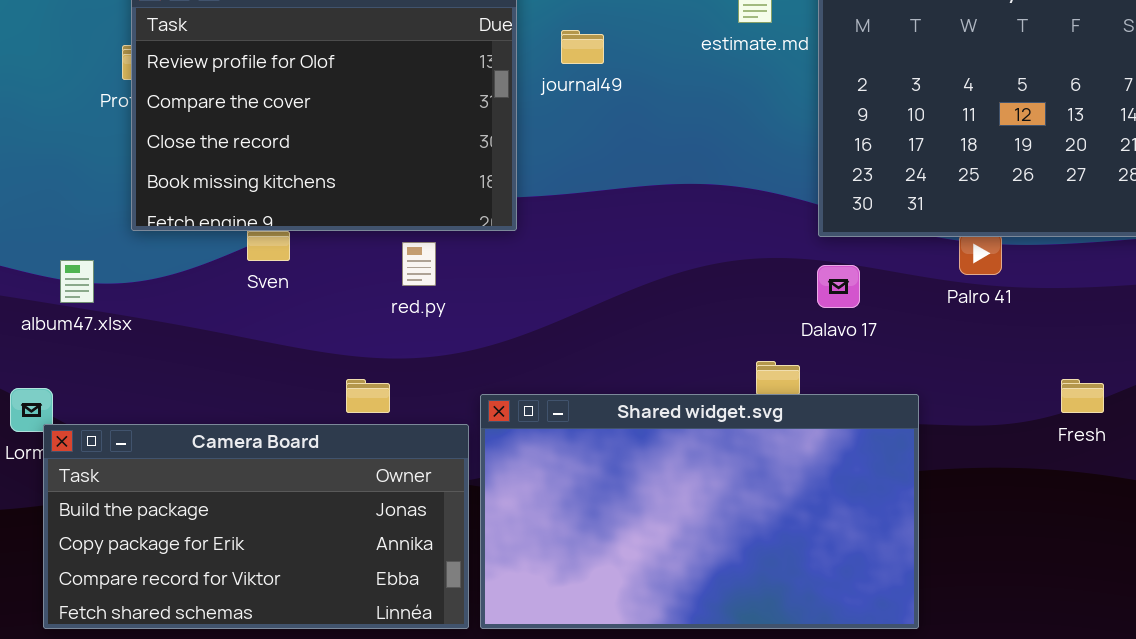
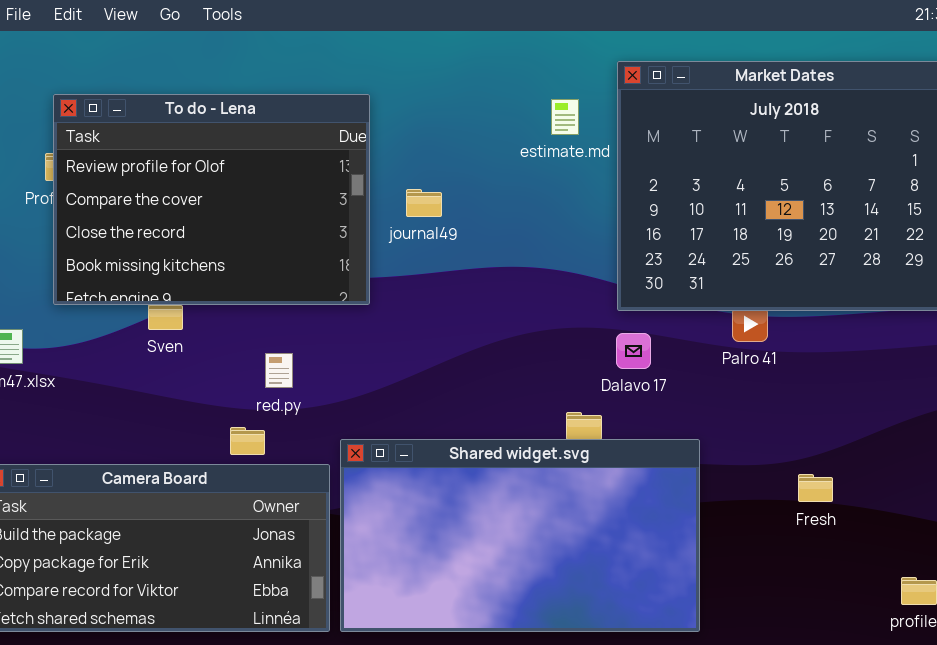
journal49: [561,30,604,64] -> [406,189,442,217], moved
red.py: [402,242,436,286] -> [265,353,293,388], moved
Fresh: [1061,379,1104,413] -> [798,474,833,502], moved

